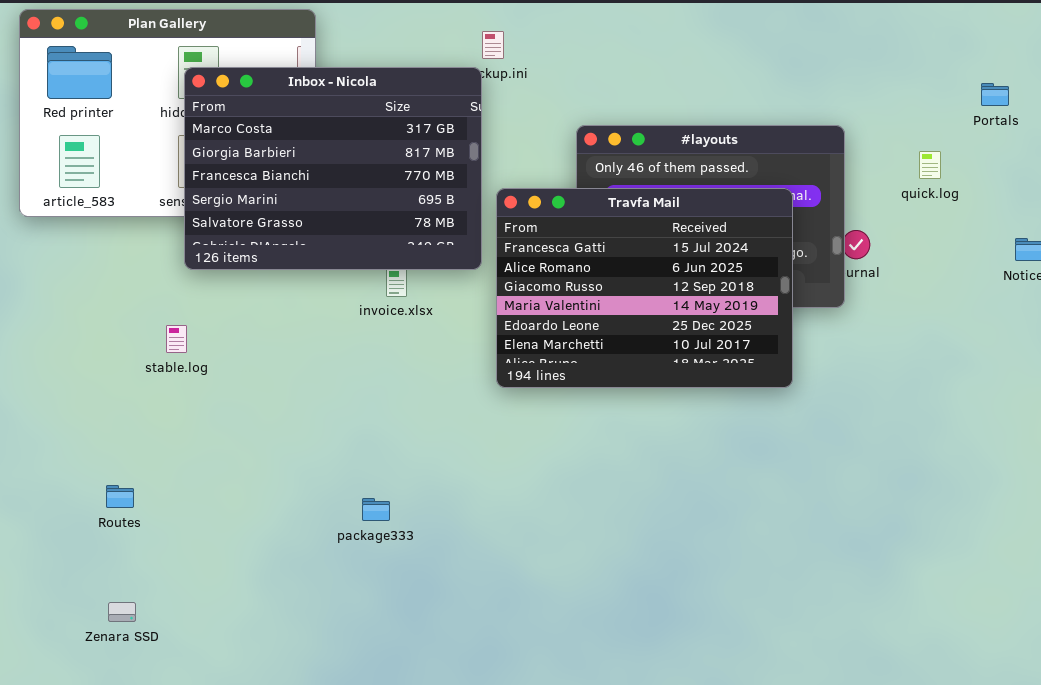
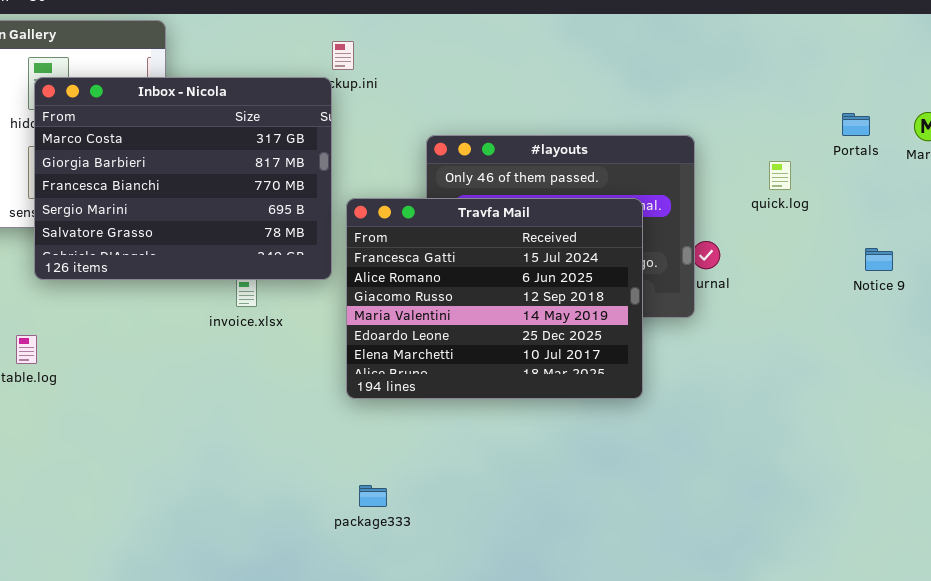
Portals: [981,83,1009,106] -> [842,113,870,136], moved
package333: [362,498,390,521] -> [359,485,387,507], moved

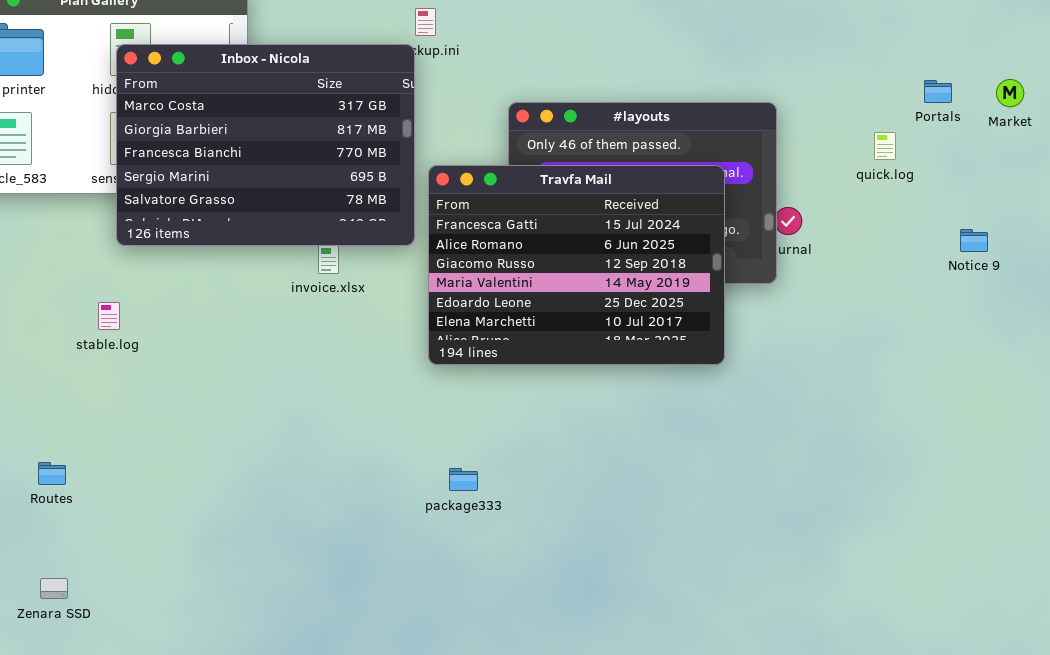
quick.log: [769,161,791,190] -> [874,132,896,160], moved
Notice 9: [865,248,893,271] -> [960,229,988,252], moved
package333: [359,485,387,507] -> [449,468,478,491], moved

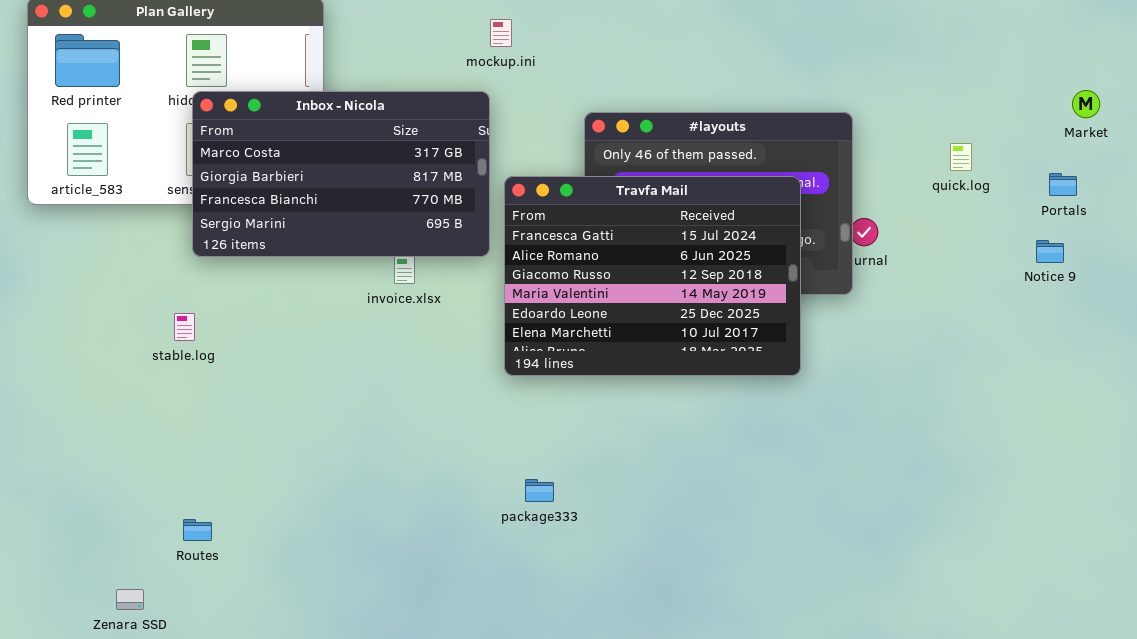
Inbox - Nicola: [116,44,415,246] -> [192,91,490,257], resized
Portals: [924,80,952,103] -> [1049,173,1077,196], moved
Routes: [38,462,66,485] -> [183,519,212,541], moved

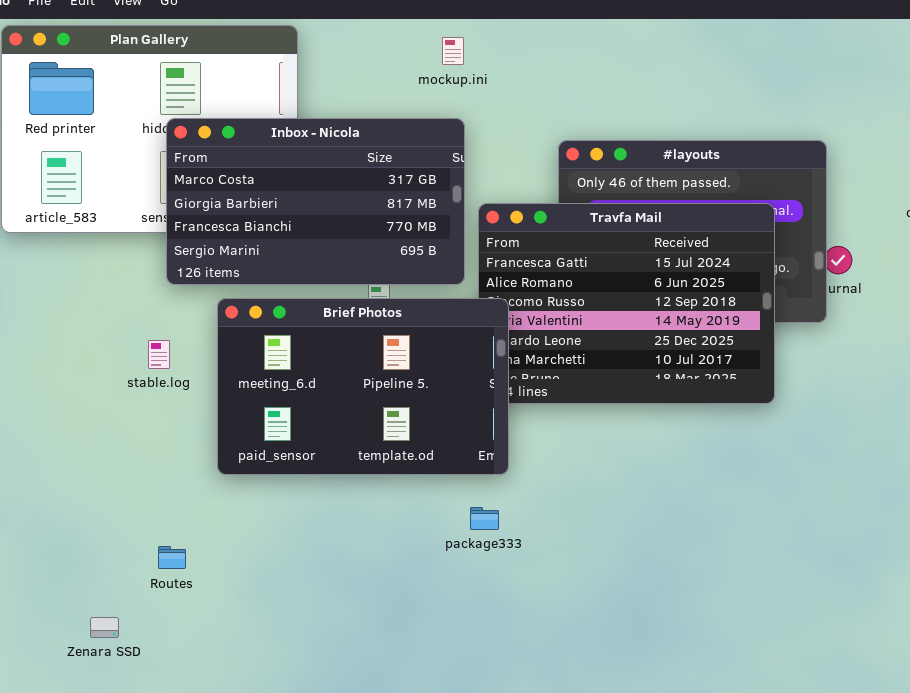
mockup.ini: [490,19,512,47] -> [442,37,464,65], moved
Brief Photos: none -> [217,298,509,475], opened
package333: [525,479,554,502] -> [470,507,499,530], moved

